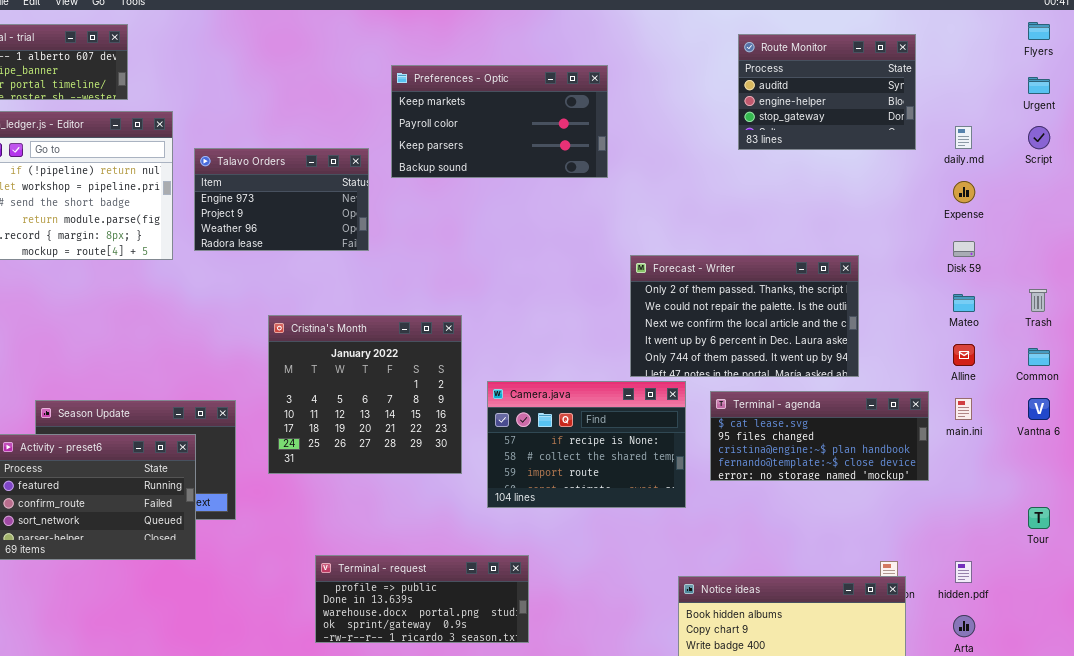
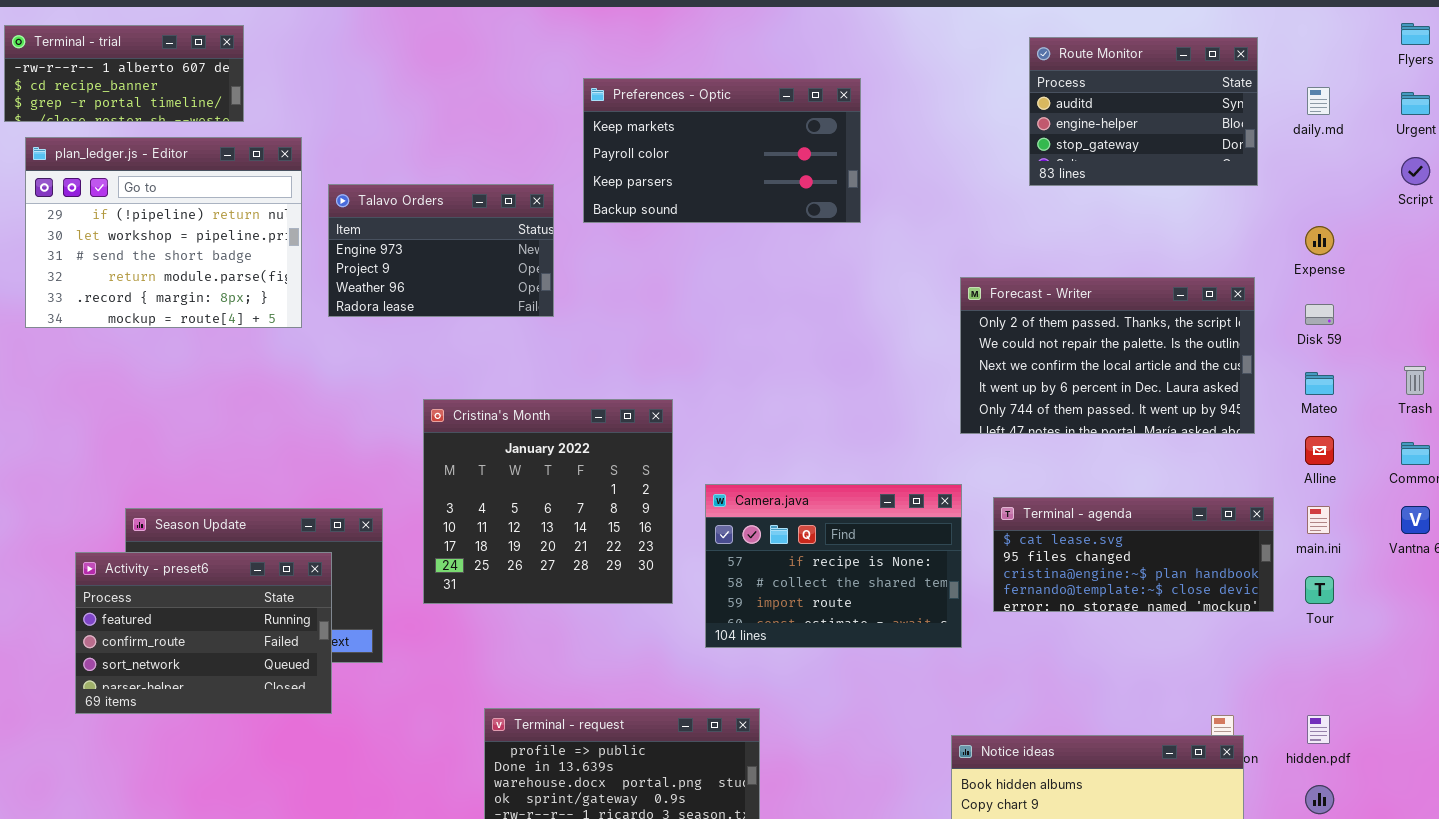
daily.md: [955,126,972,149] -> [1307,87,1330,115], moved
Forecast - Writer: [630,255,859,377] -> [960,277,1255,434], moved
Tour: [1028,507,1050,529] -> [1305,576,1334,604], moved

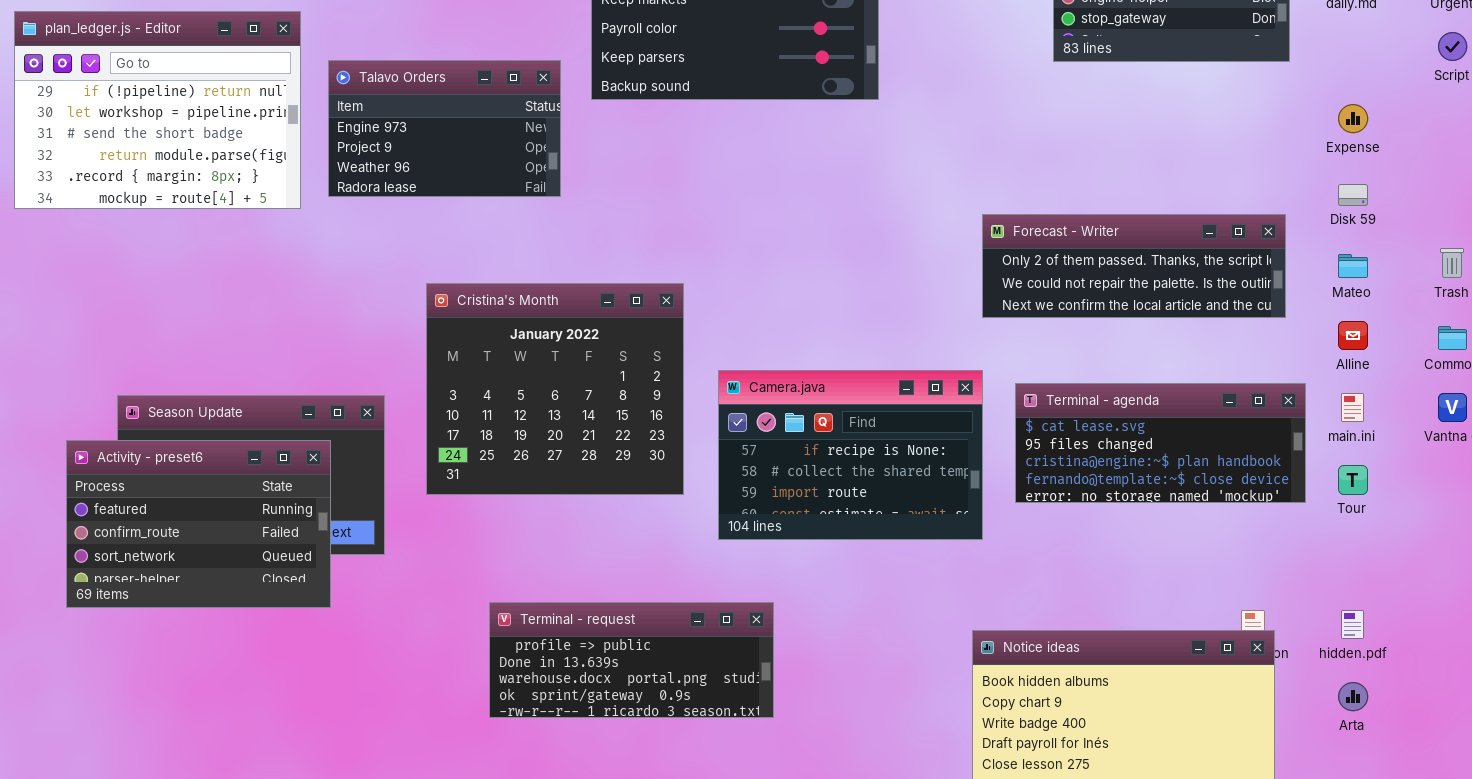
Forecast - Writer: [960,277,1255,434] -> [982,214,1286,318], resized

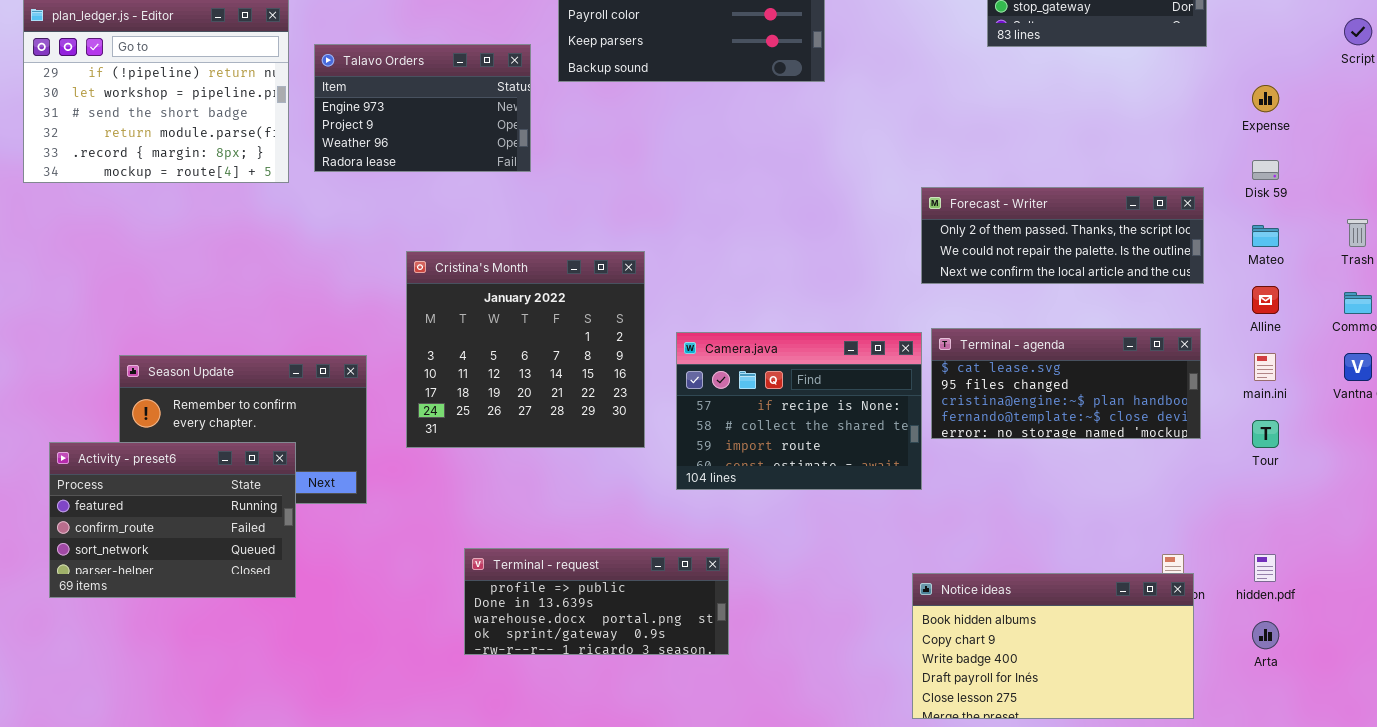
Terminal - agenda: [1015,383,1306,503] -> [931,328,1201,439], moved
Activity - preset6: [66,440,331,608] -> [49,442,296,598], moved

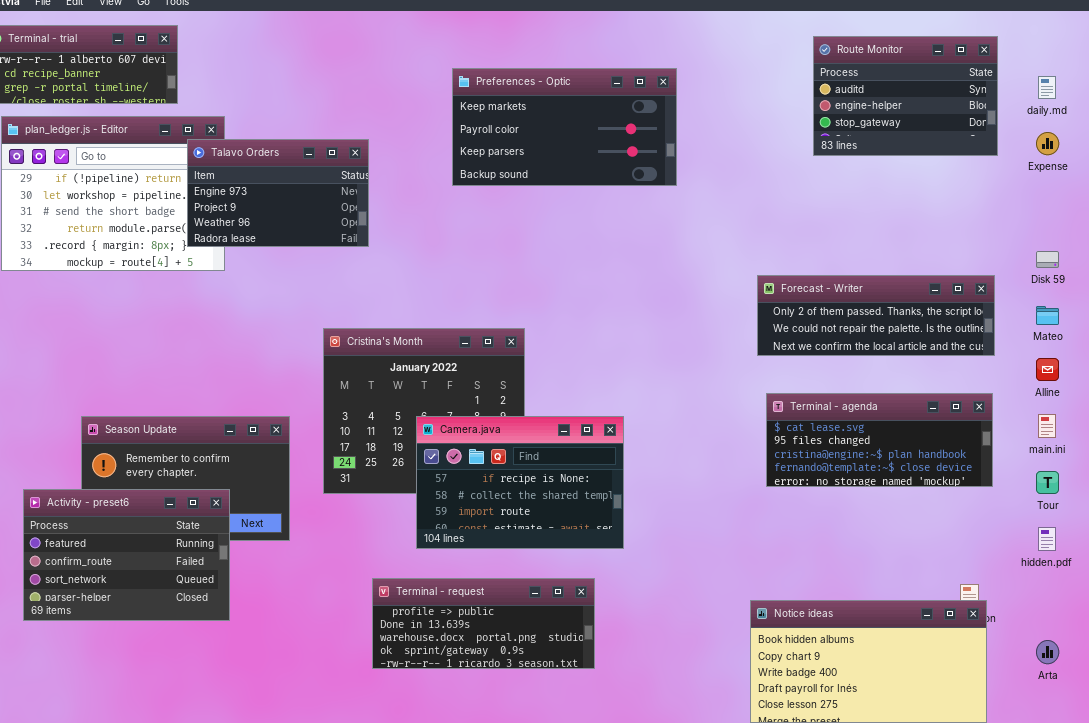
Talavo Orders: [314,44,531,172] -> [187,139,369,247], moved
Expense: [1252,85,1279,112] -> [1036,132,1059,155], moved
Camera.java: [676,332,922,490] -> [416,416,624,549], moved
hidden.pdf: [1254,554,1276,582] -> [1038,527,1056,551], moved

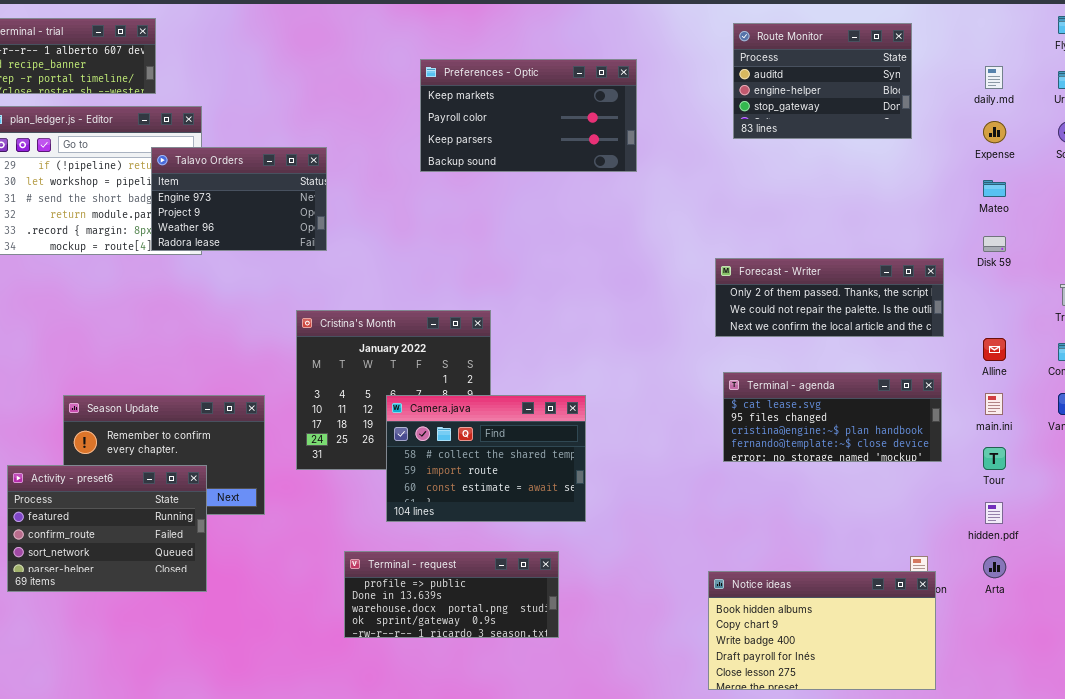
Route Monitor: [813,36,998,156] -> [733,23,912,139], moved
Talavo Orders: [187,139,369,247] -> [151,147,327,251], moved
Mateo: [1036,306,1059,325] -> [983,180,1006,197], moved
Camera.java: [416,416,624,549] -> [386,395,586,522], scrolled down 1 row
Arta: [1036,640,1059,664] -> [983,556,1006,578], moved

